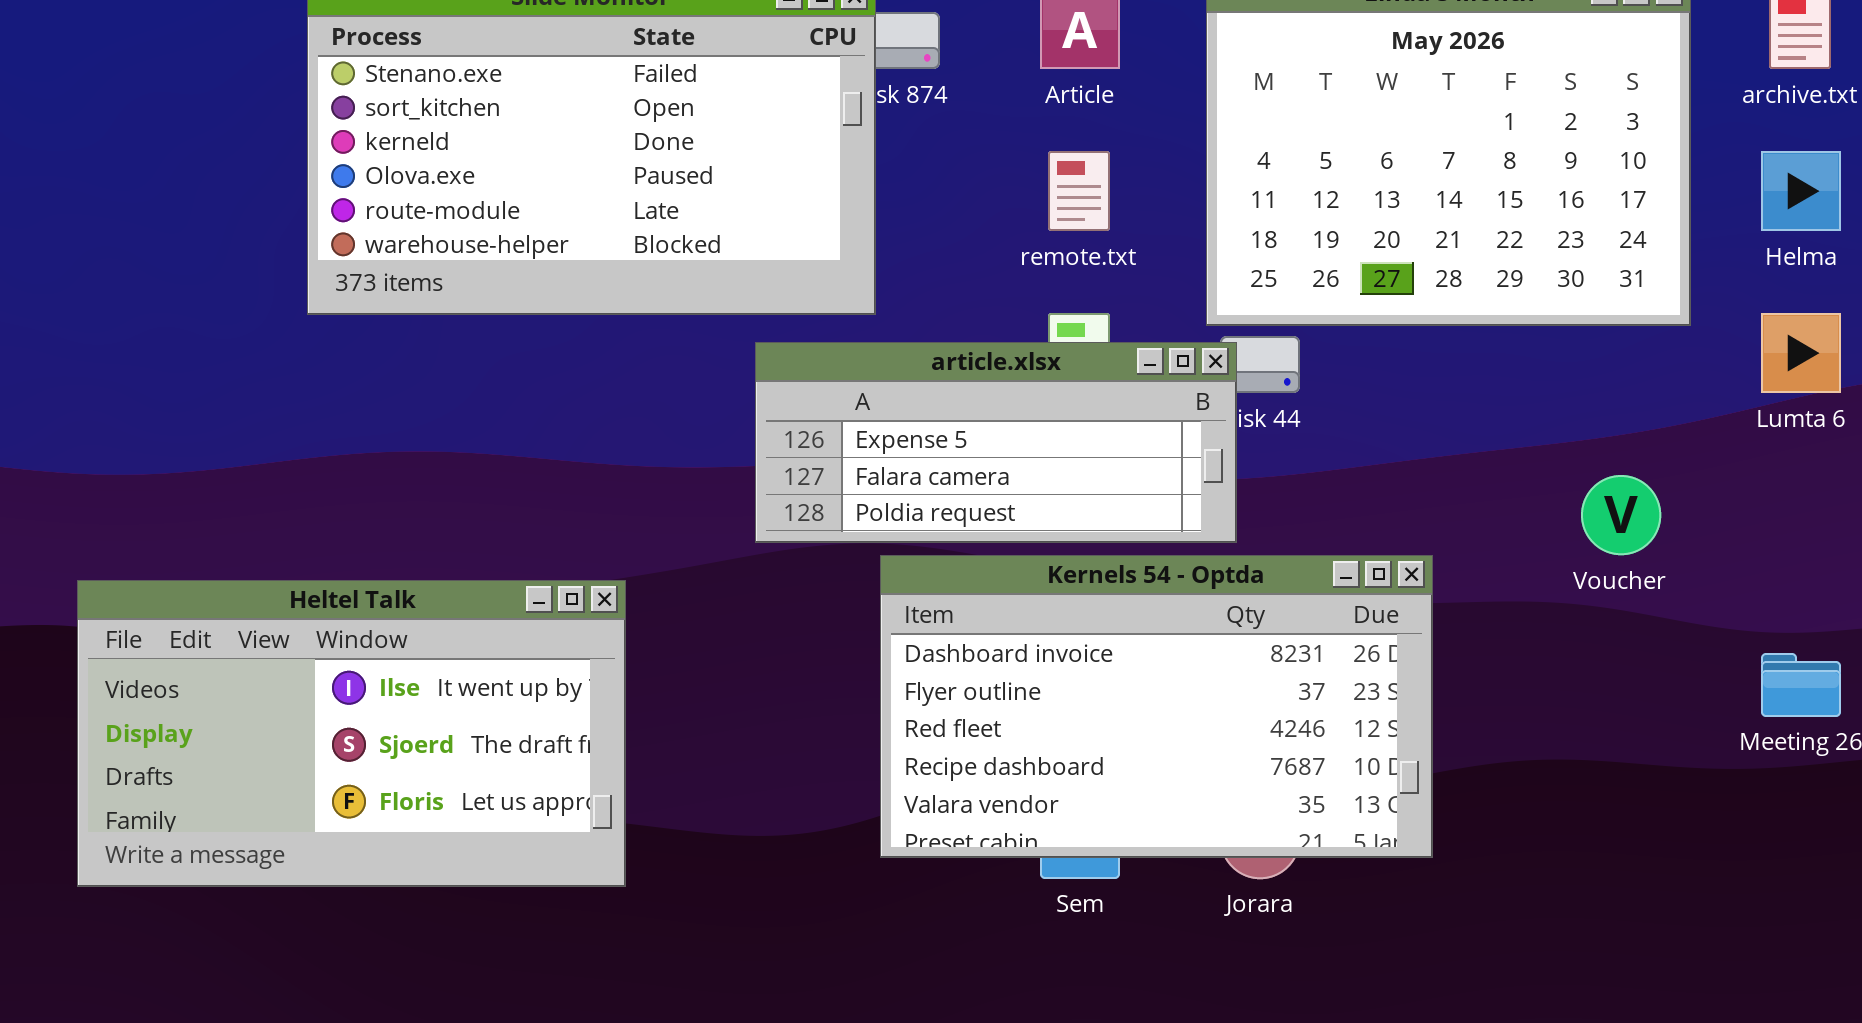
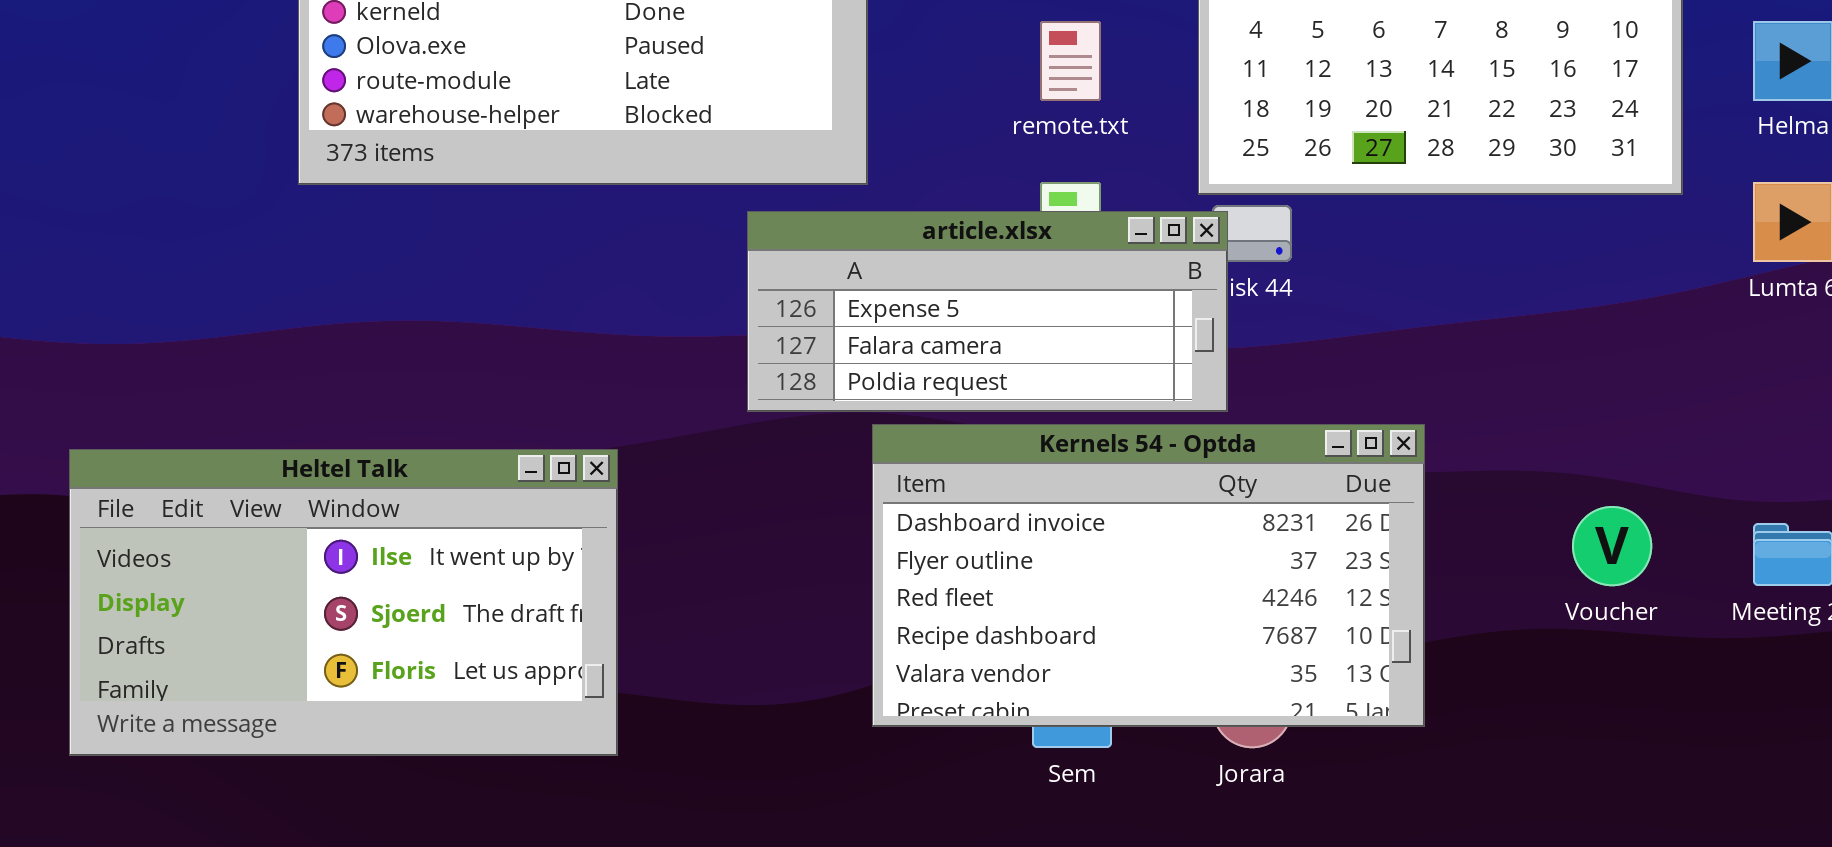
Voucher: [1581,475,1661,555] -> [1572,506,1652,586], moved

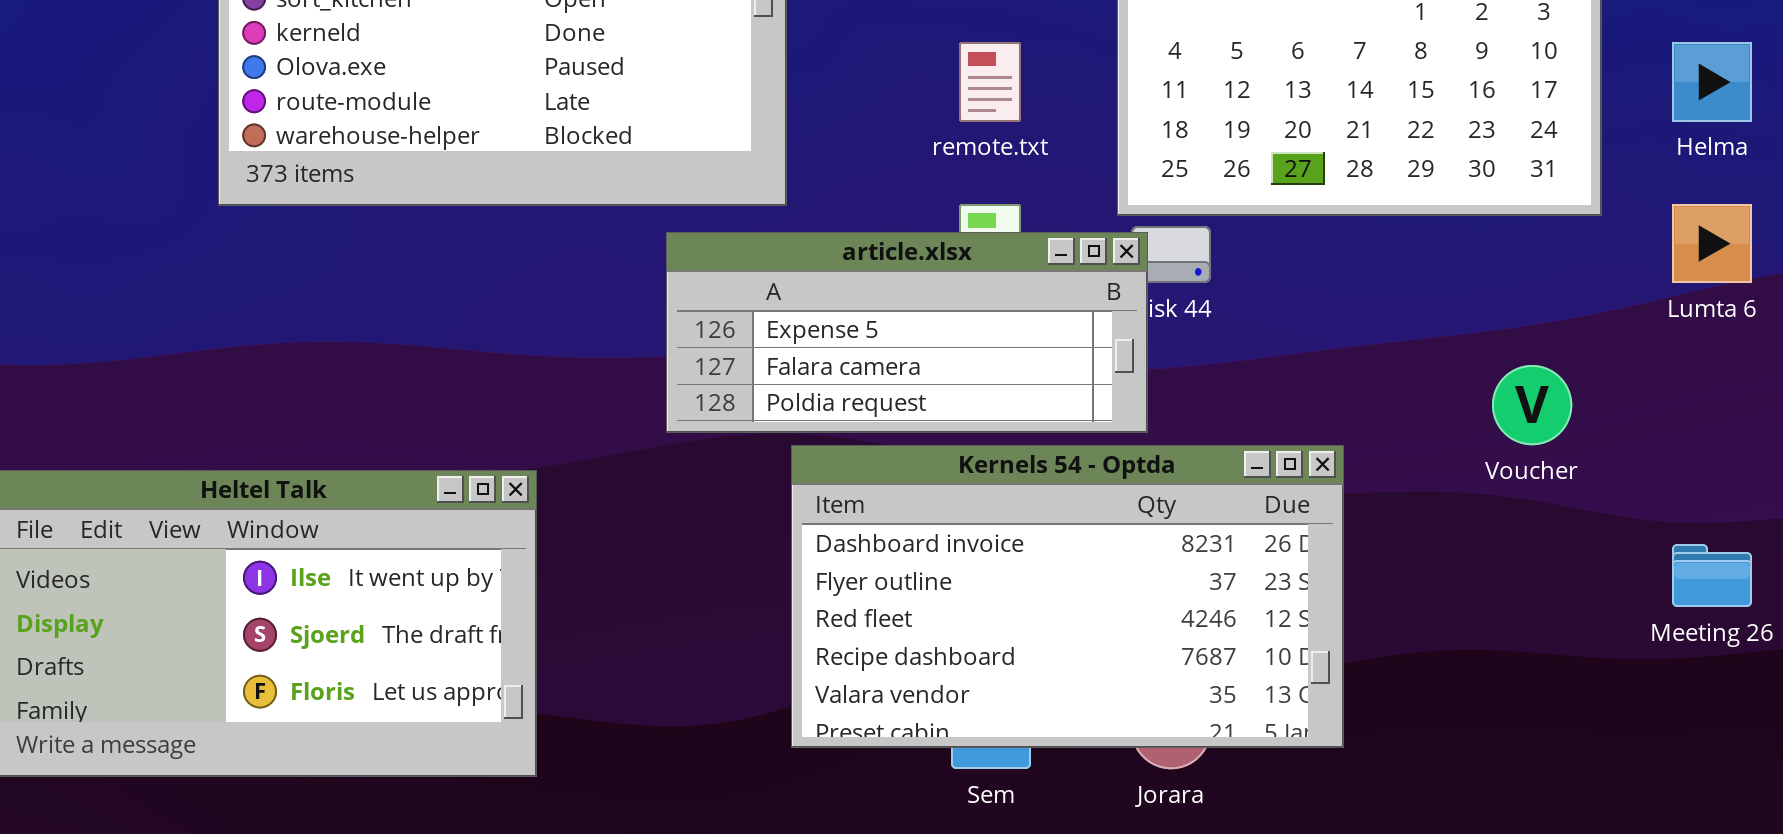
Voucher: [1572,506,1652,586] -> [1492,365,1572,445], moved

